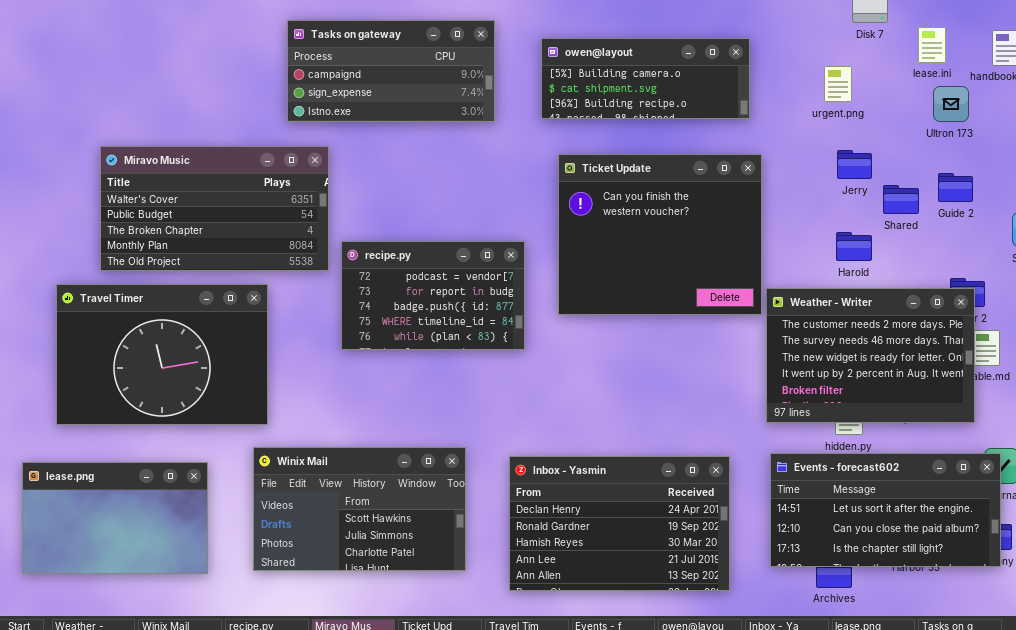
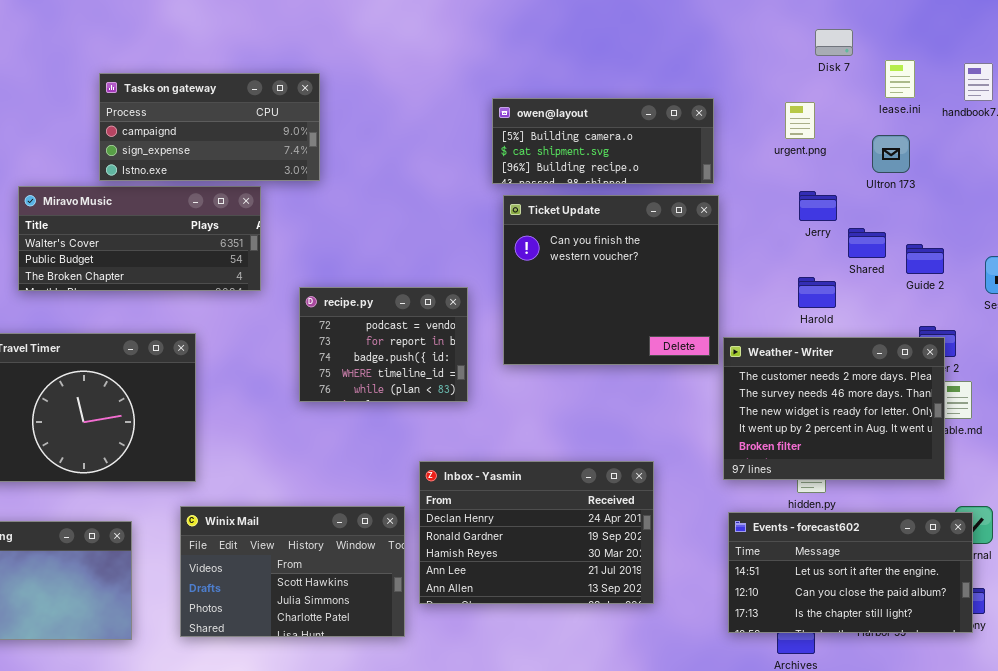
Tasks on gateway: [287,20,495,122] -> [99,73,320,181], moved
owen@layout: [541,38,750,119] -> [492,98,714,184], moved
Ultron 173: [933,86,969,122] -> [872,135,910,173], moved
Miravo Music: [100,146,329,271] -> [18,186,261,291], resized
Guide 2: [938,173,973,202] -> [906,244,944,274], moved
recipe.py: [341,241,525,350] -> [299,287,468,402], resized
Inbox - Yasmin: [509,456,730,591] -> [419,461,654,604], moved

